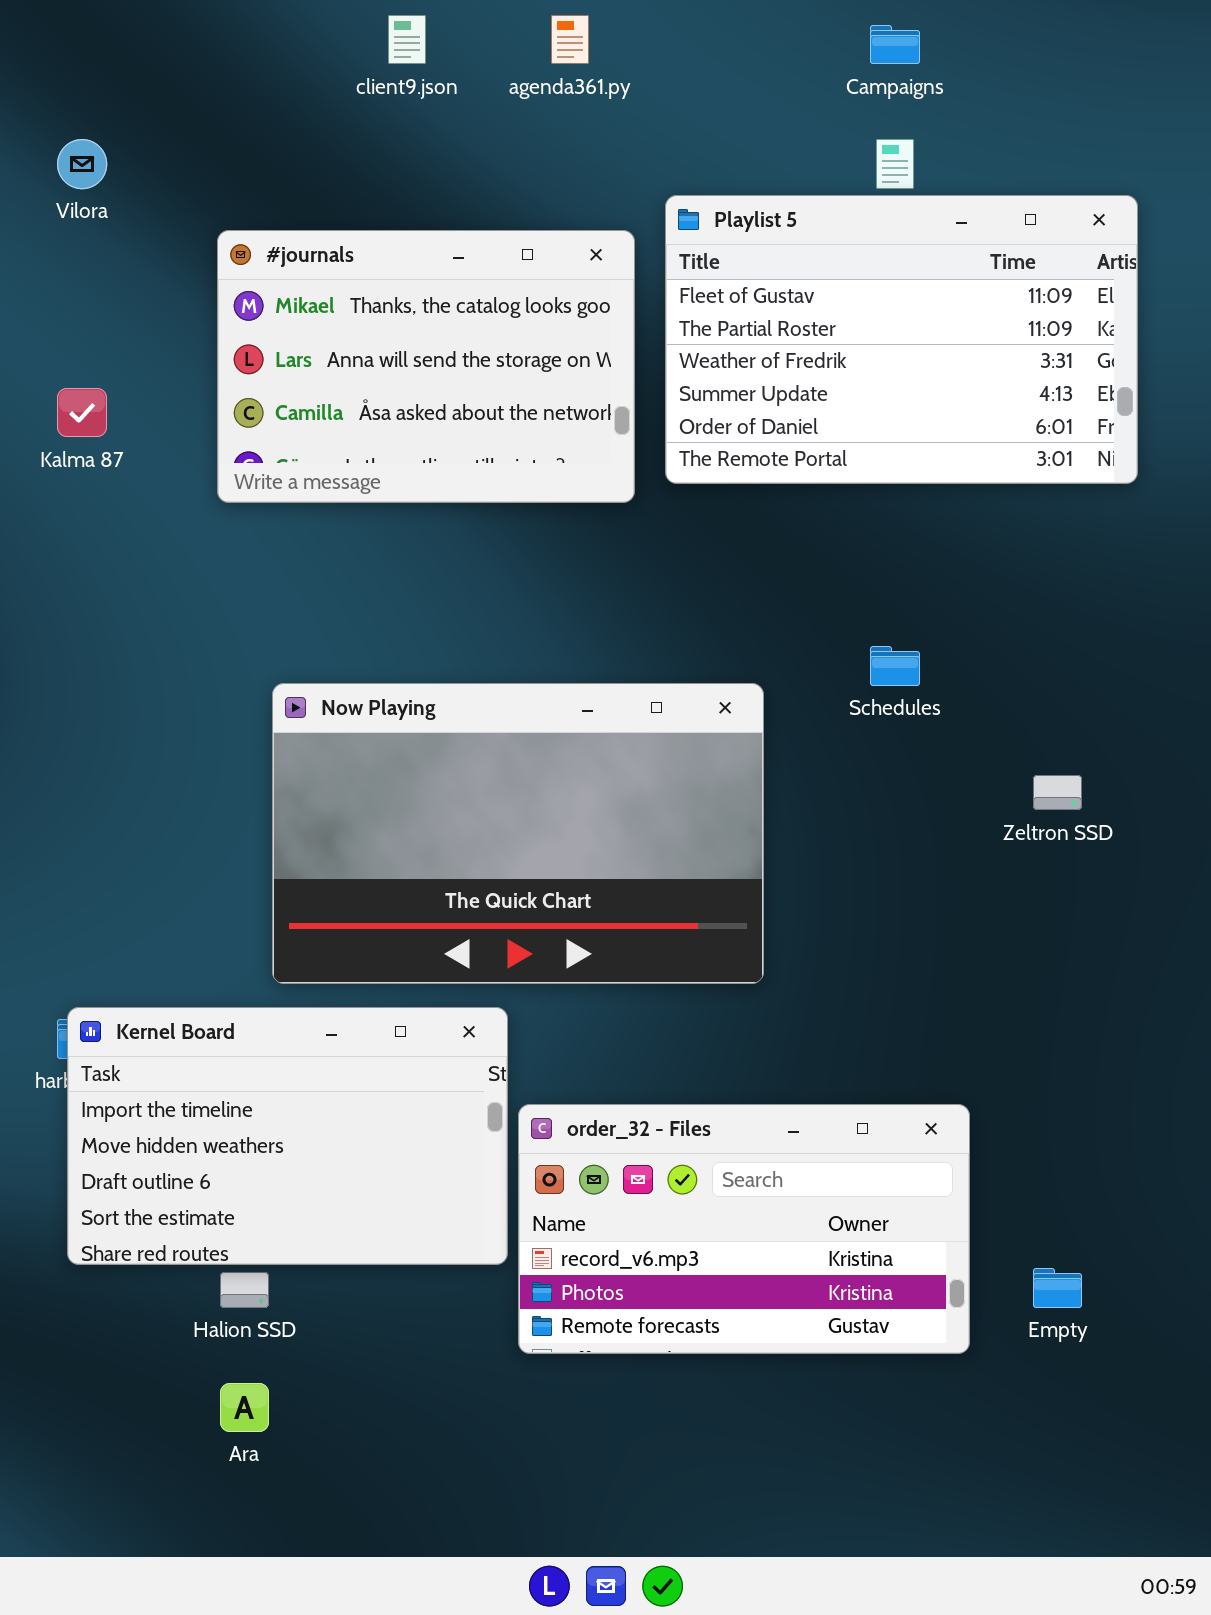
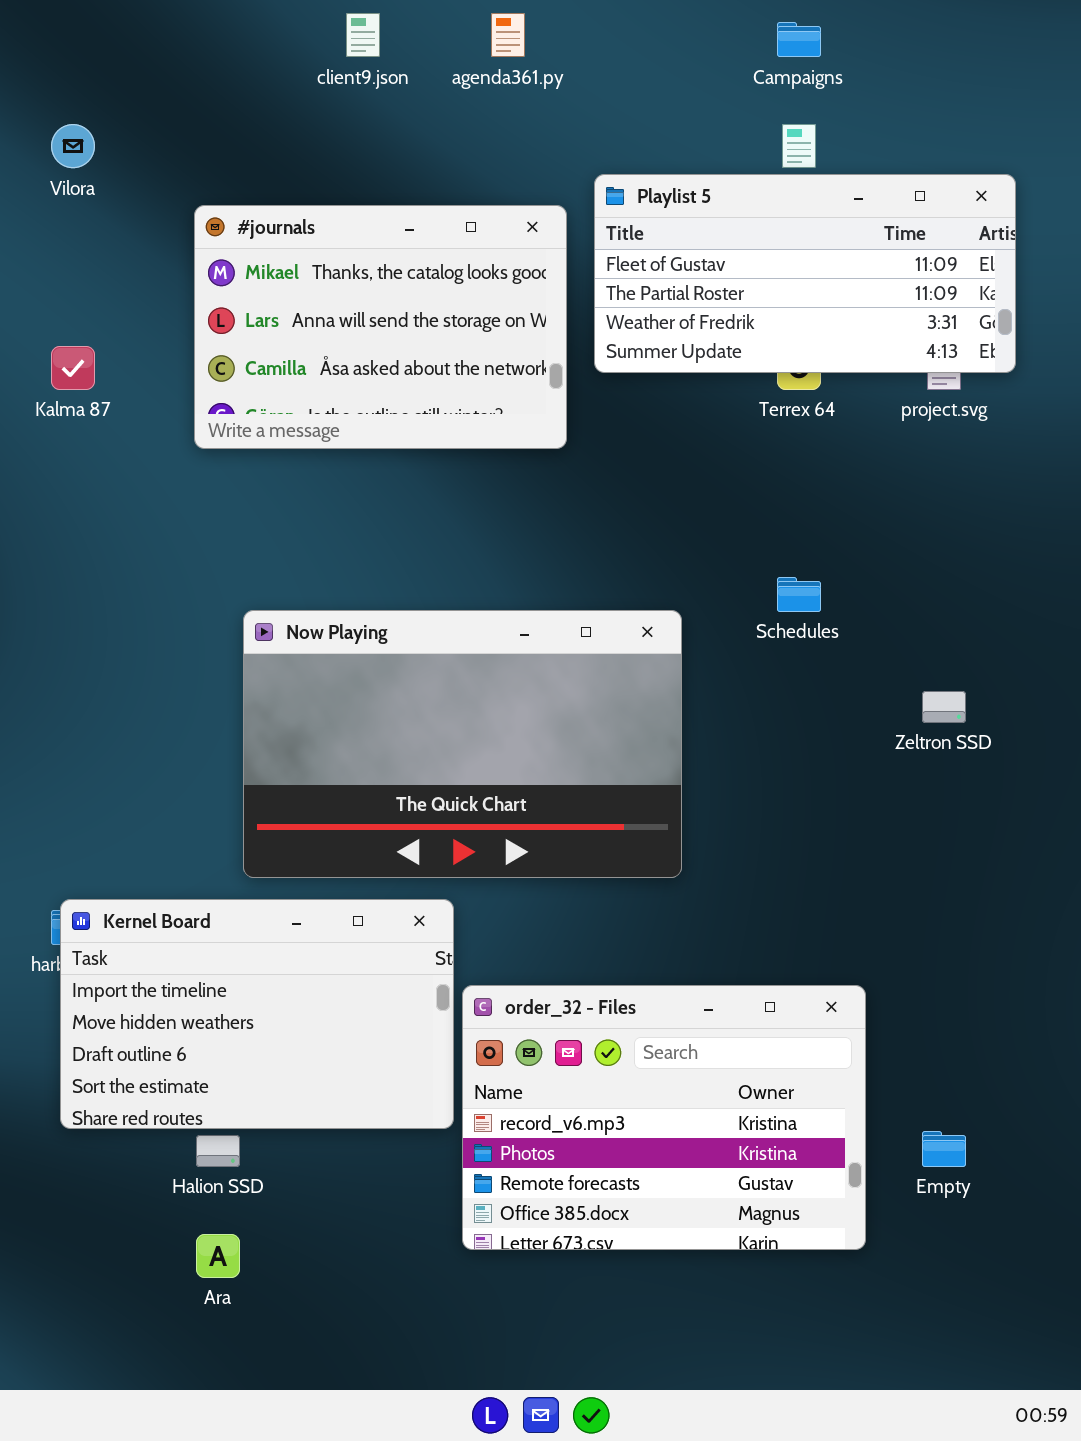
Playlist 5: [665,195,1138,484] -> [594,174,1016,373], resized
order_32 - Files: [518,1104,970,1354] -> [462,985,866,1250], resized

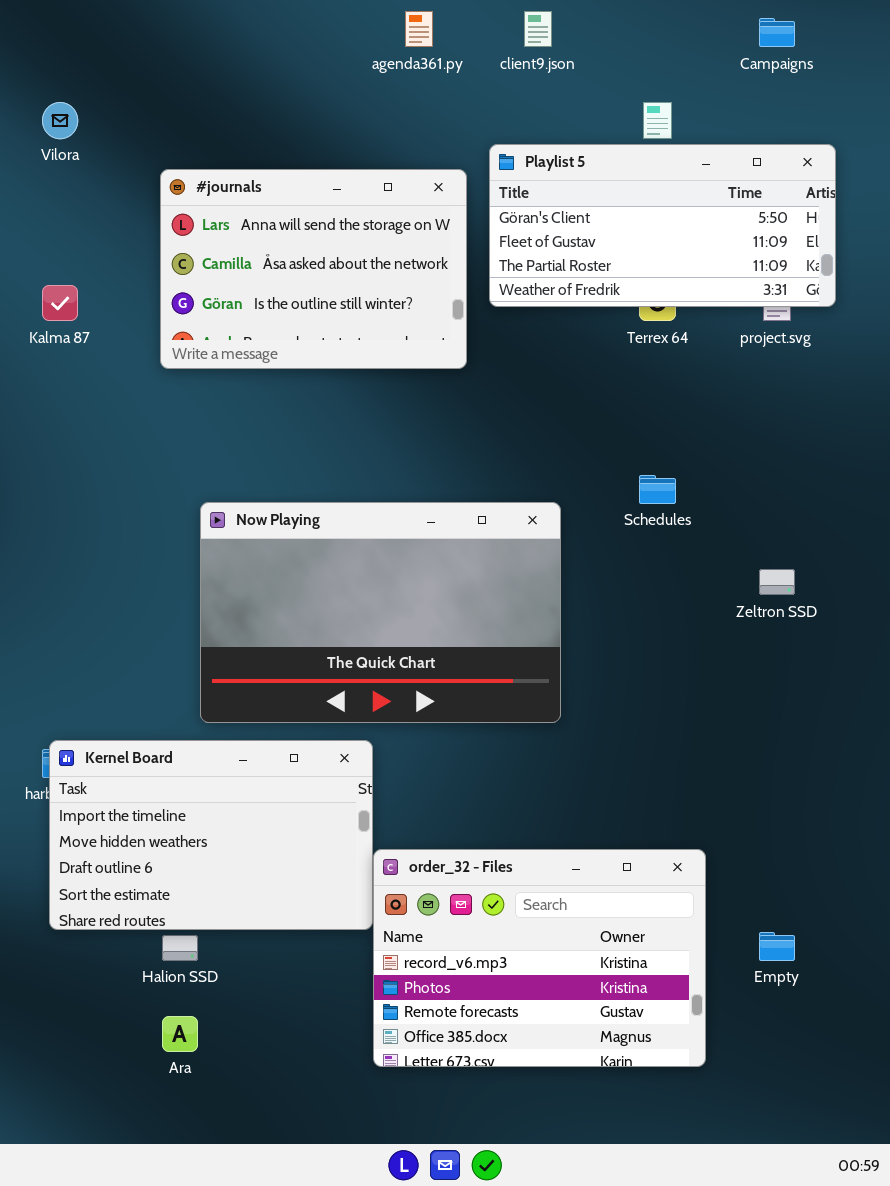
client9.json: [346,13,380,57] -> [524,11,552,47], moved
Campaigns: [777,22,821,57] -> [759,18,795,47], moved
Playlist 5: [594,174,1016,373] -> [489,144,836,307], scrolled up 1 row
#journals: [194,205,567,449] -> [160,169,467,369], scrolled down 1 row
order_32 - Files: [462,985,866,1250] -> [373,849,706,1067], moved

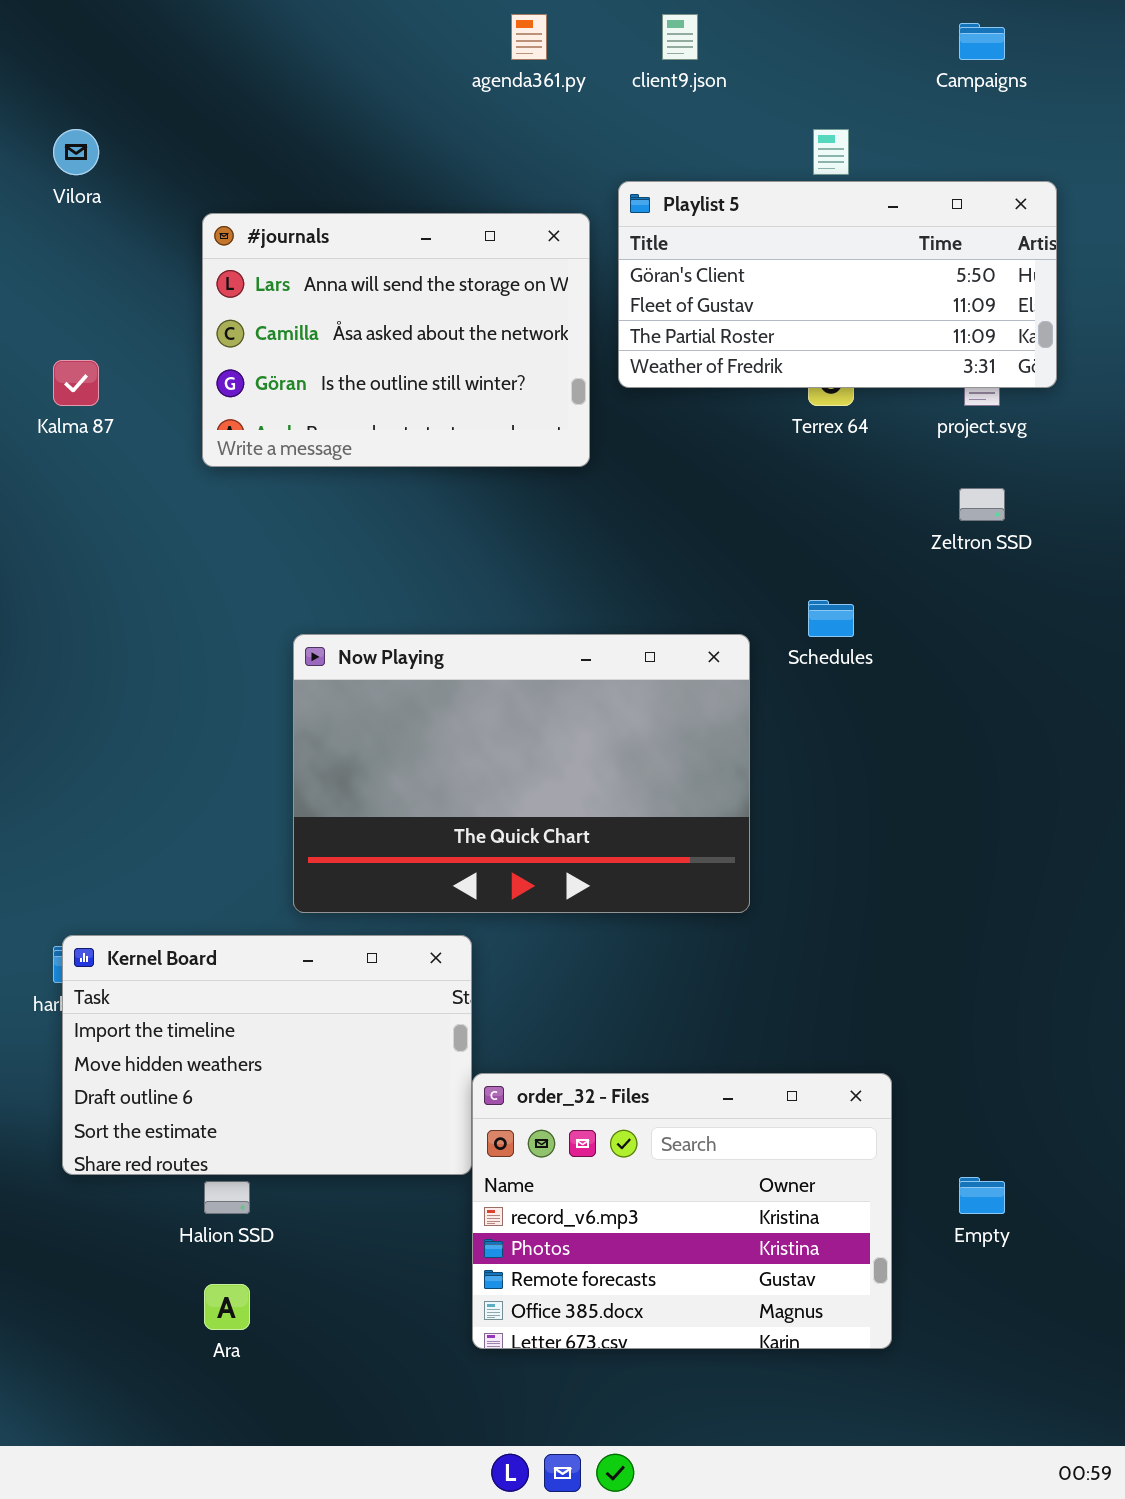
Now Playing: [200,502,561,723] -> [293,634,750,913], moved
Zeltron SSD: [759,569,795,595] -> [959,488,1005,521], moved

